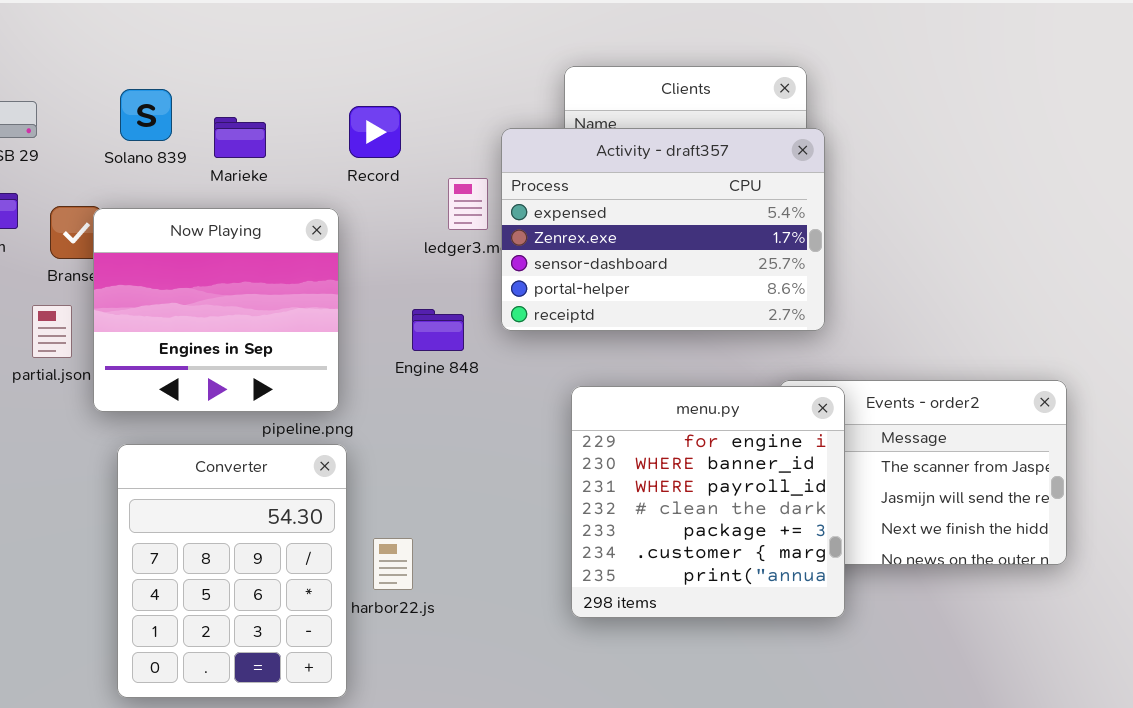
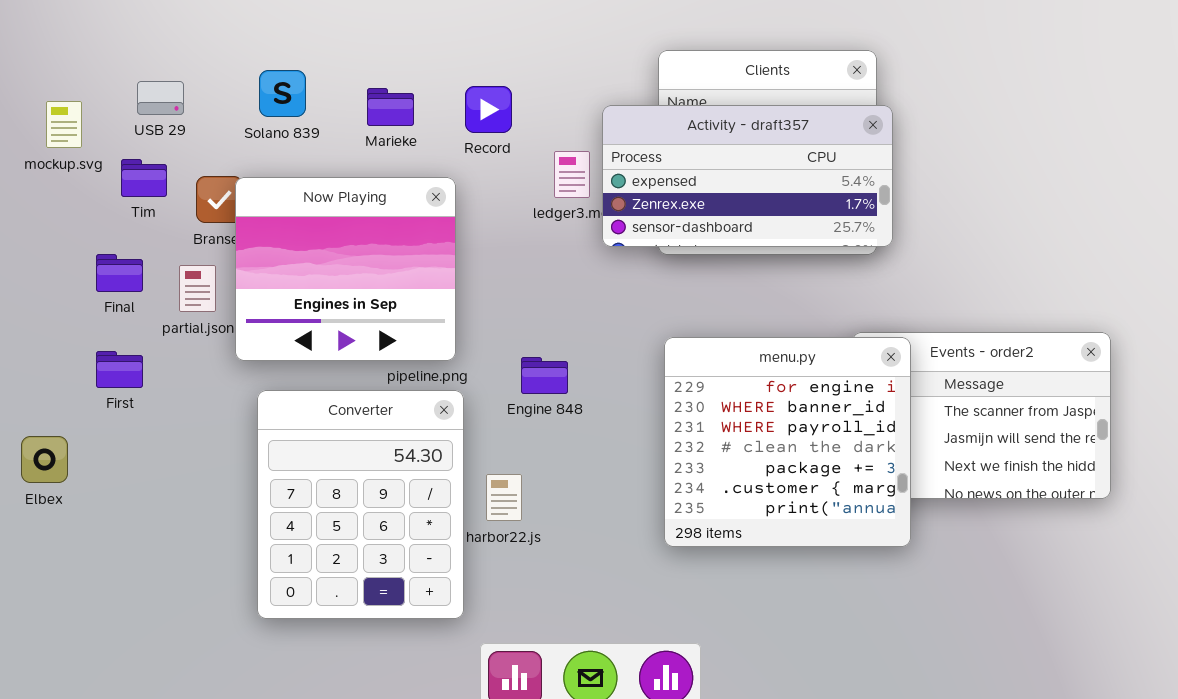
Marieke: [214,117,266,158] -> [367,88,414,126], moved
Activity - draft357: [501,128,825,331] -> [602,105,893,247], resized
Engine 848: [412,309,464,351] -> [521,357,568,394], moved

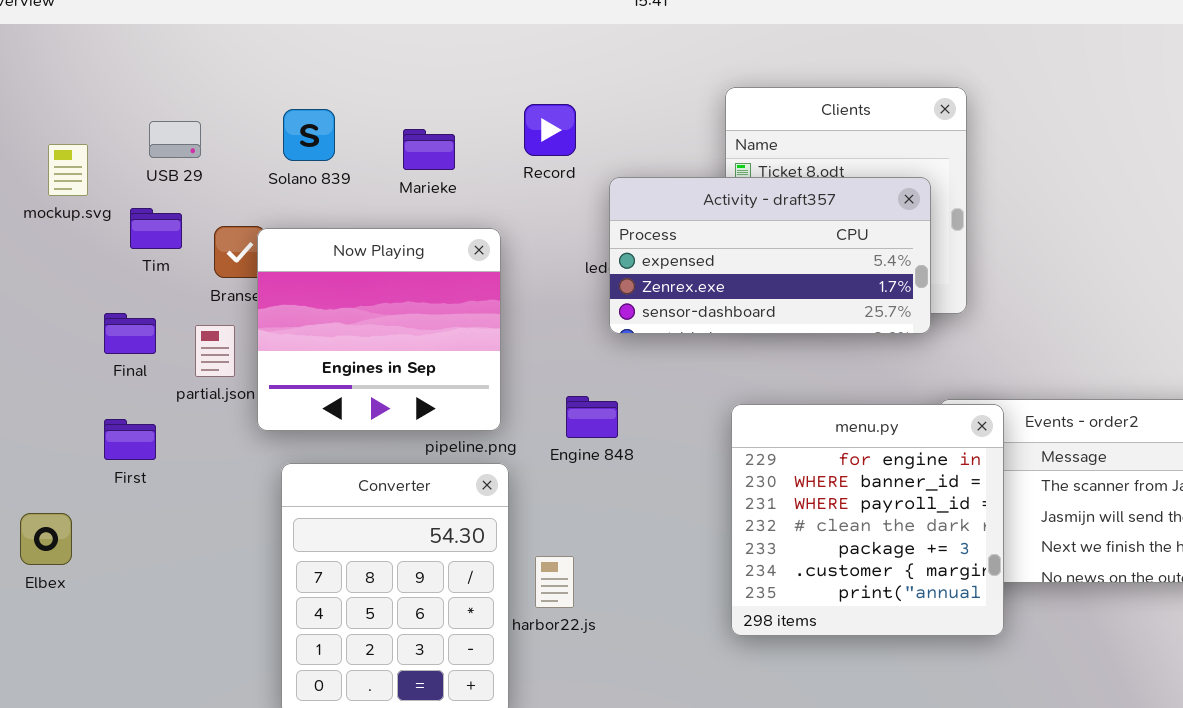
Record: [465,86,512,133] -> [524,104,576,156], moved
Activity - draft357: [602,105,893,247] -> [609,177,931,334], moved
Engine 848: [521,357,568,394] -> [566,396,618,438], moved

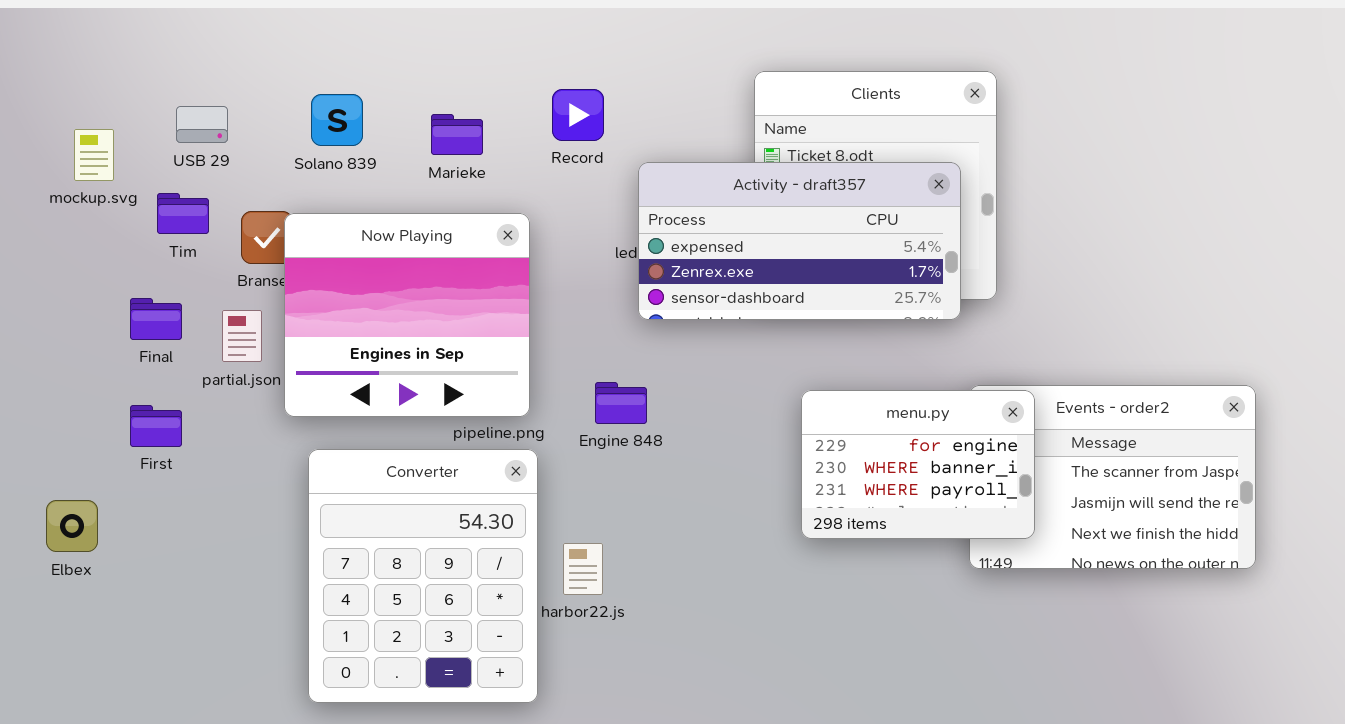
menu.py: [731,404,1004,636] -> [801,390,1035,539], resized

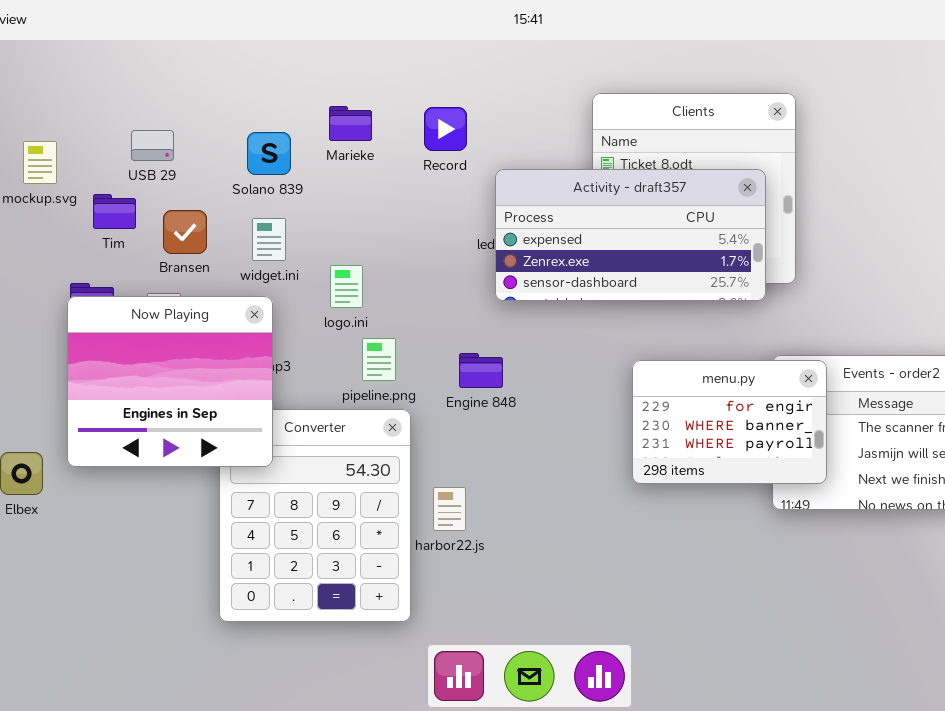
Solano 839: [311,94,363,146] -> [247,132,291,175], moved
USB 29: [176,106,228,143] -> [131,130,174,161], moved
Marieke: [431,114,483,155] -> [329,106,372,141], moved
Now Playing: [284,213,530,417] -> [67,296,273,467], moved

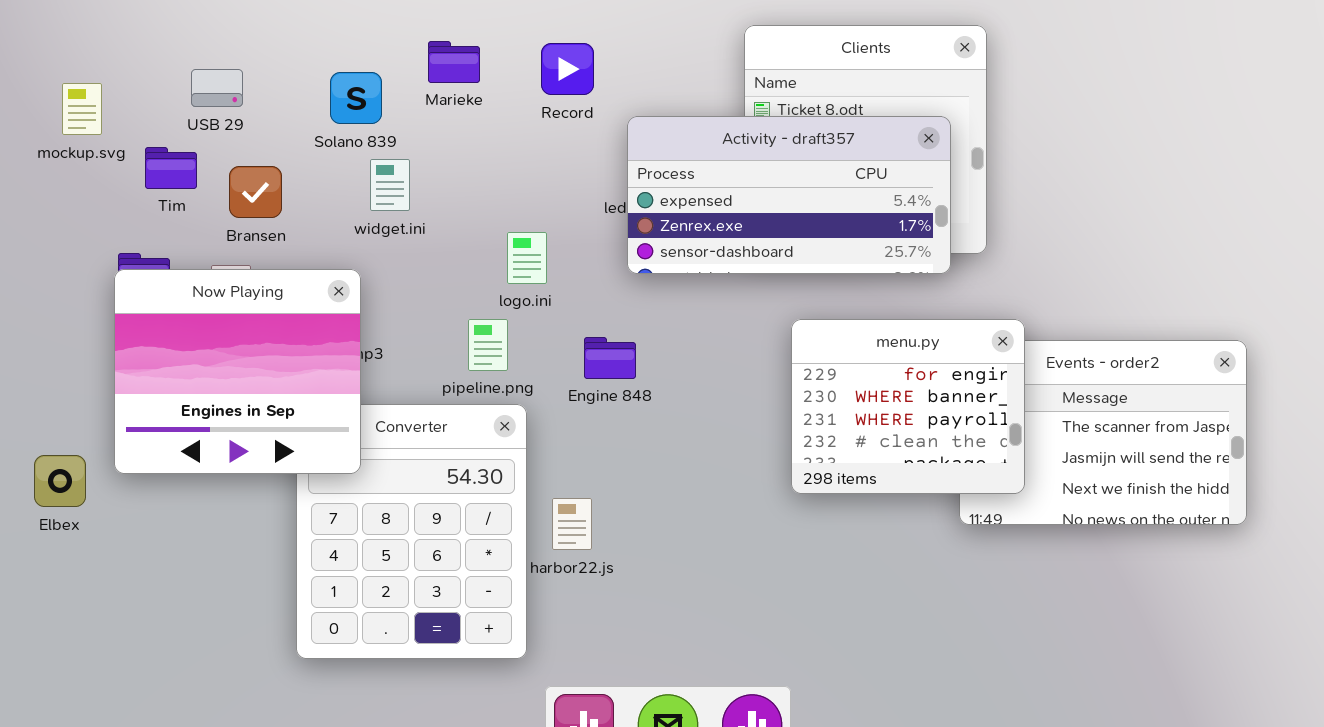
widget.ini: [252,218,286,261] -> [370,159,410,211], moved
logo.ini: [330,265,363,308] -> [507,232,547,284], moved
menu.py: [632,360,827,484] -> [791,319,1025,494], resized

